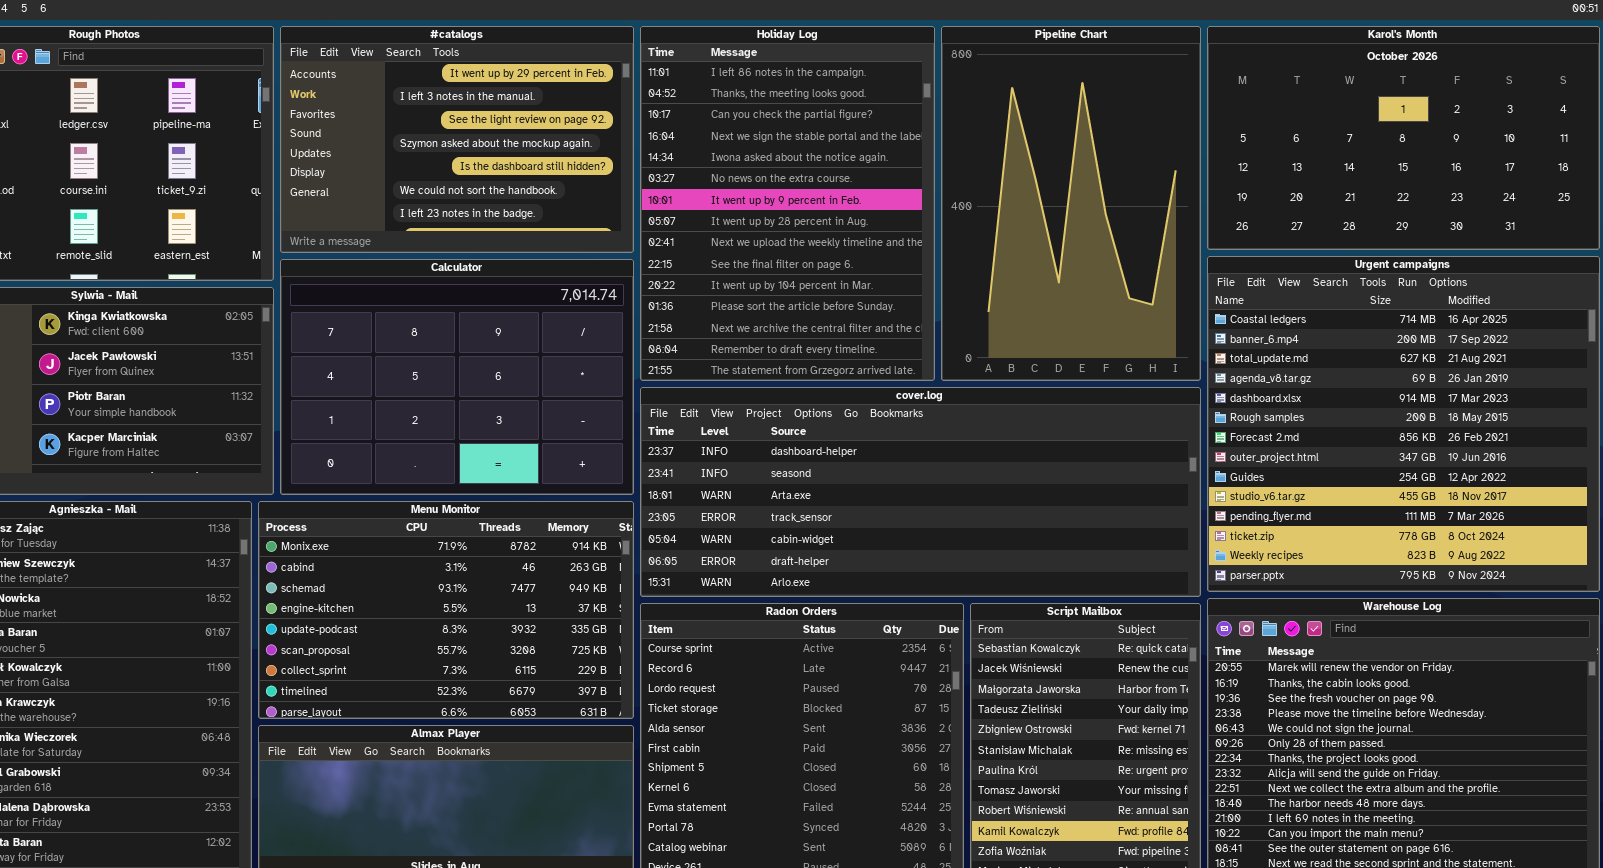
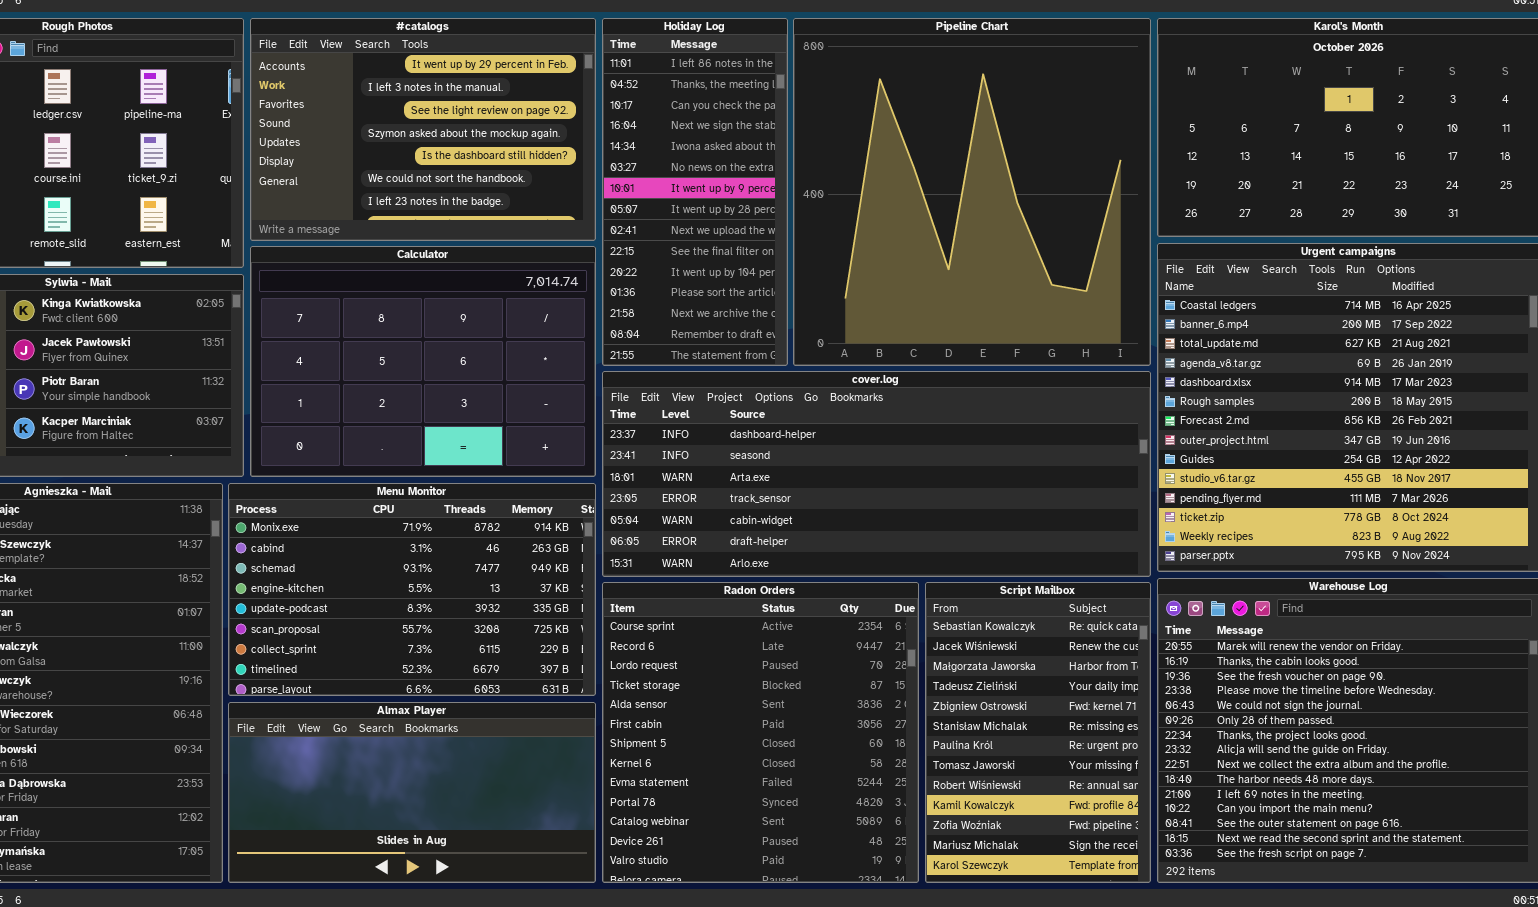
Holiday Log: [640,26,935,381] -> [602,18,788,366], resized
Pipeline Chart: [941,26,1201,381] -> [793,18,1151,366], resized

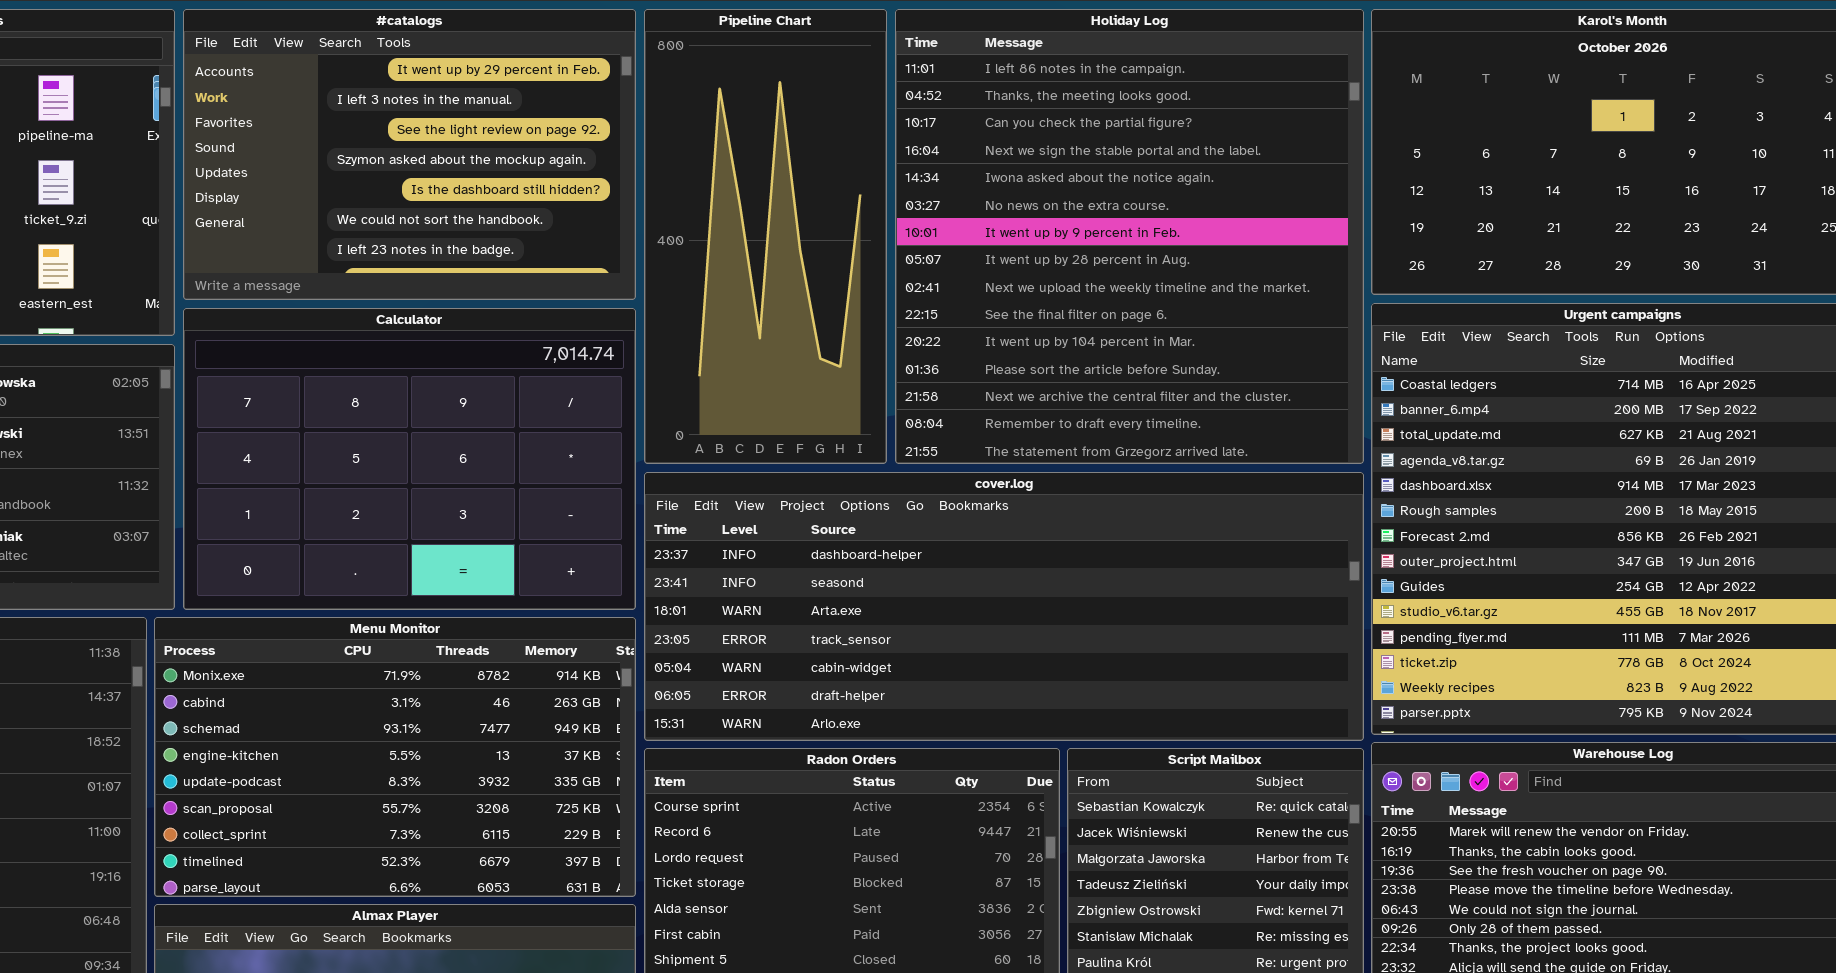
Holiday Log: [602,18,788,366] -> [895,9,1364,464], moved, resized
Pipeline Chart: [793,18,1151,366] -> [644,9,887,464], moved, resized

